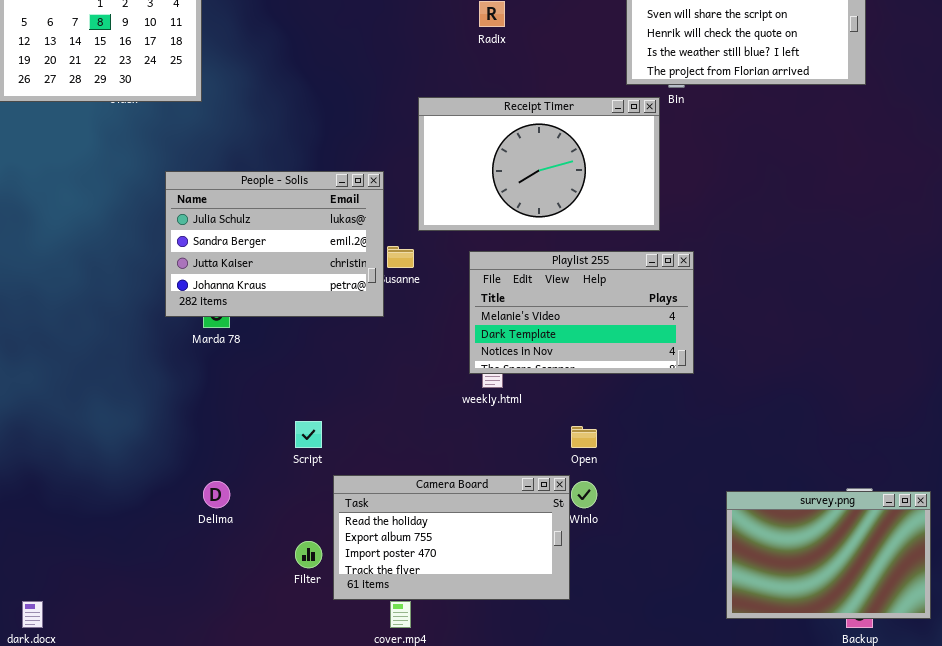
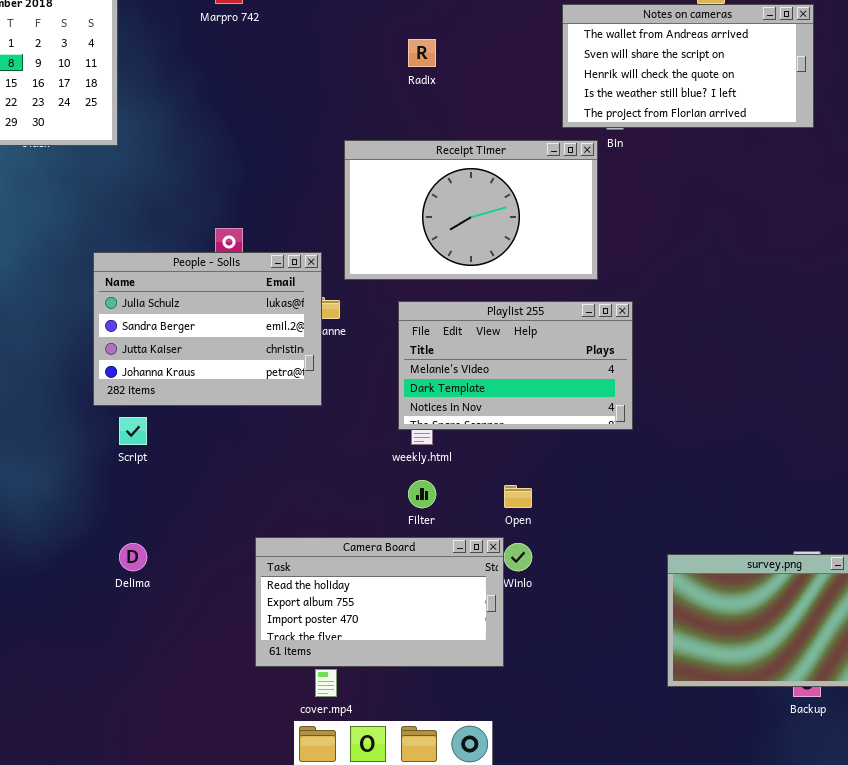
People - Solis: [165,171,384,317] -> [93,252,322,406], moved
Script: [295,421,322,448] -> [119,417,147,445], moved
Filter: [295,541,322,568] -> [408,480,436,508], moved

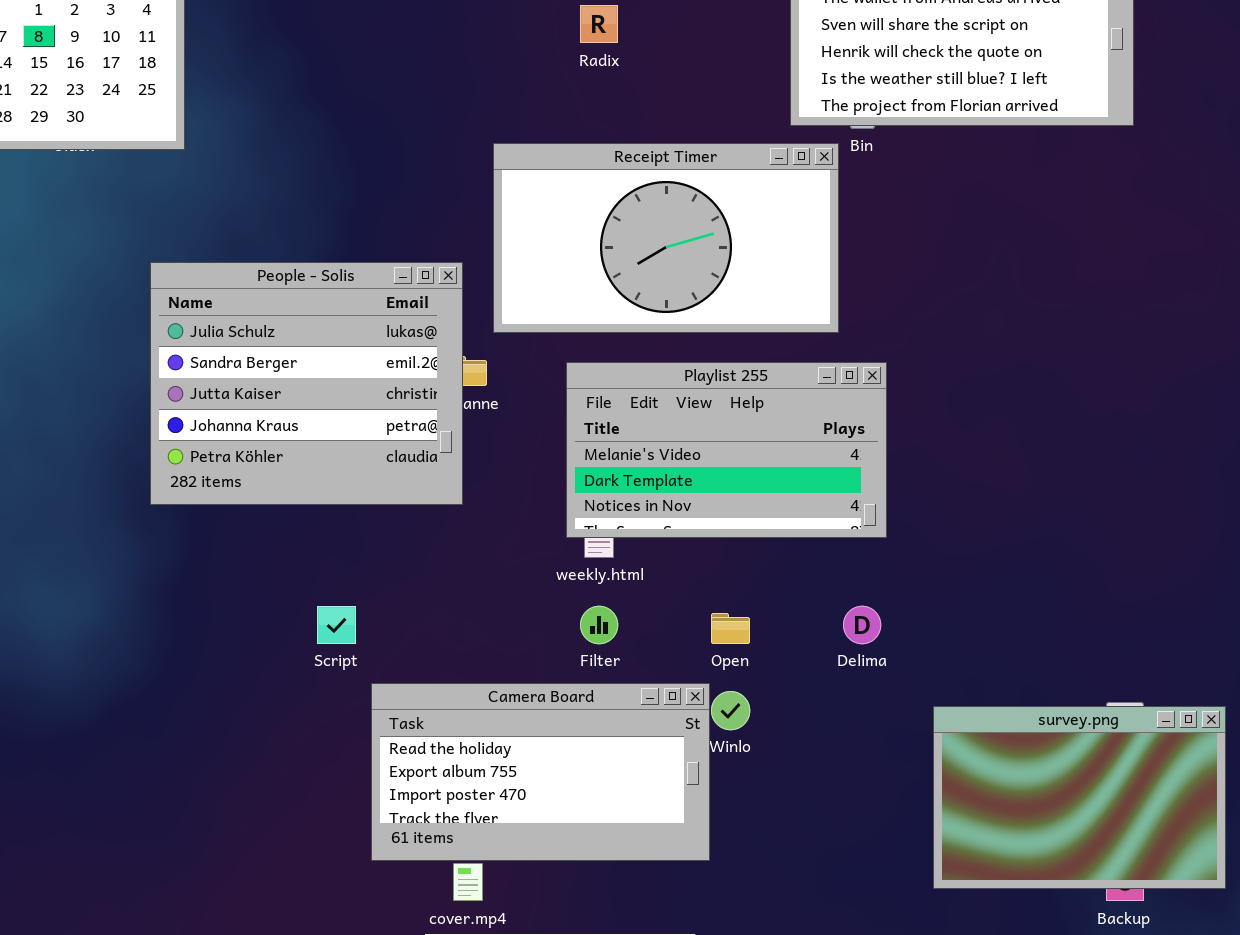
People - Solis: [93,252,322,406] -> [150,262,463,505], resized
Script: [119,417,147,445] -> [317,606,356,644], moved
Delima: [119,543,147,571] -> [843,606,881,644], moved

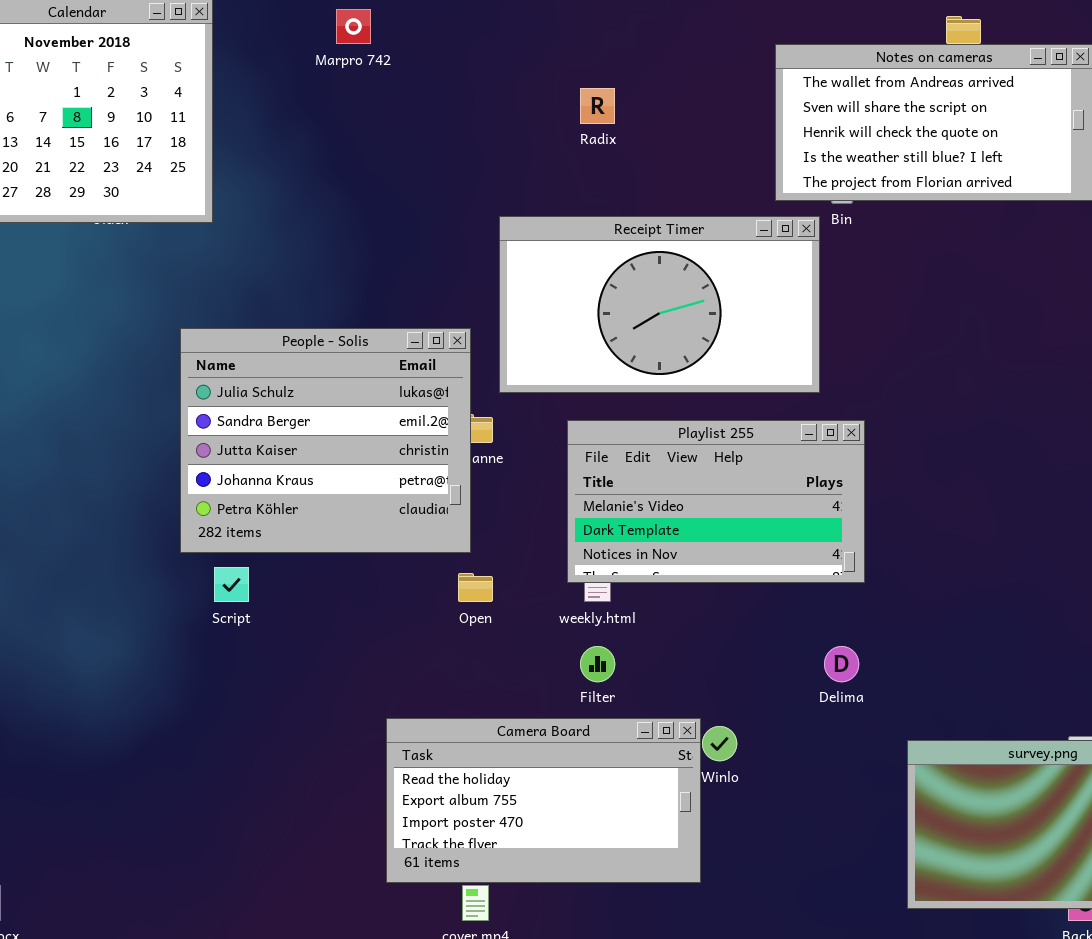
Script: [317,606,356,644] -> [214,567,249,602], moved
Open: [711,613,750,644] -> [458,573,493,602], moved

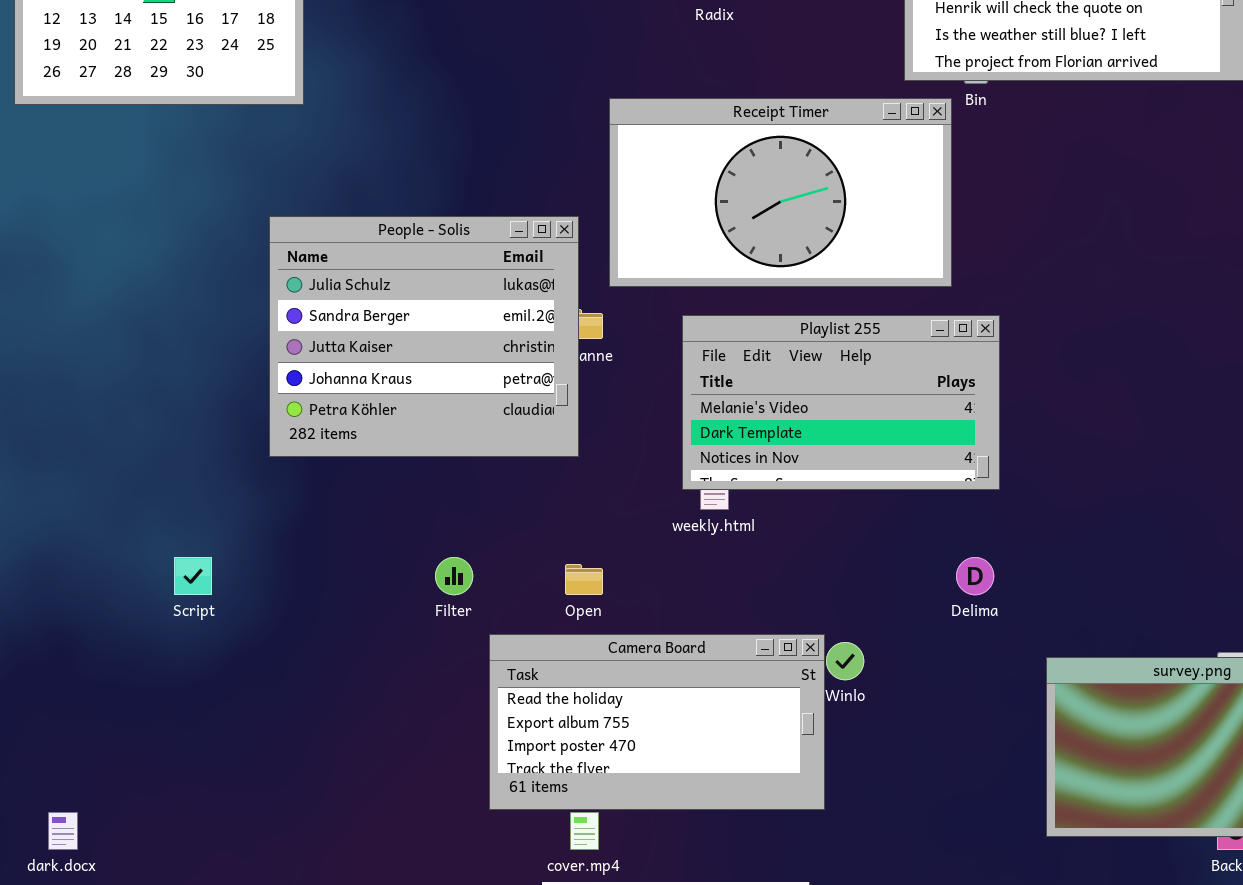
Script: [214,567,249,602] -> [174,557,212,595], moved
Open: [458,573,493,602] -> [565,564,603,595], moved
Filter: [580,646,615,682] -> [435,557,473,595], moved

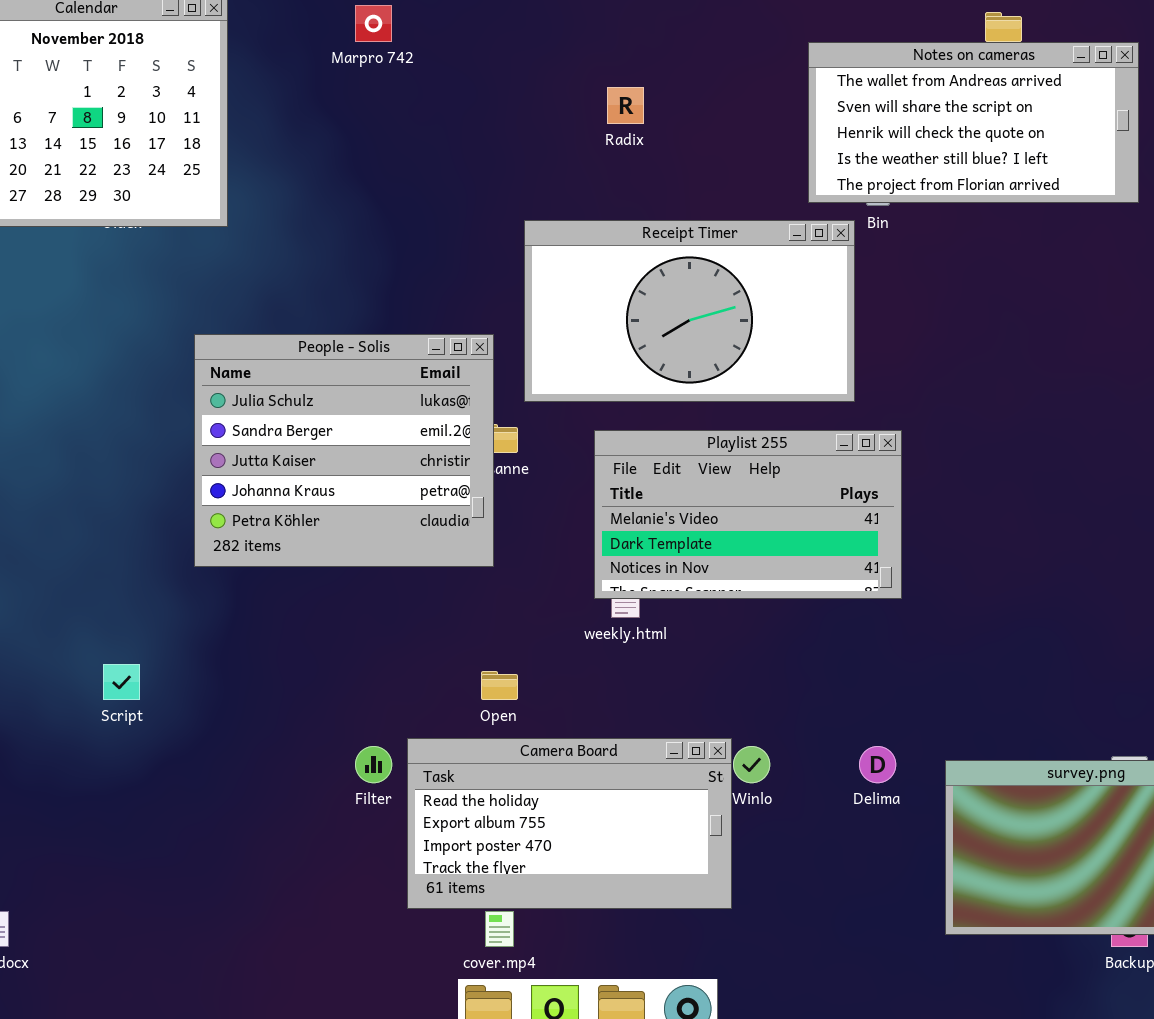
Filter: [435,557,473,595] -> [355,746,392,783], moved
Delima: [956,557,994,595] -> [859,746,896,783], moved

